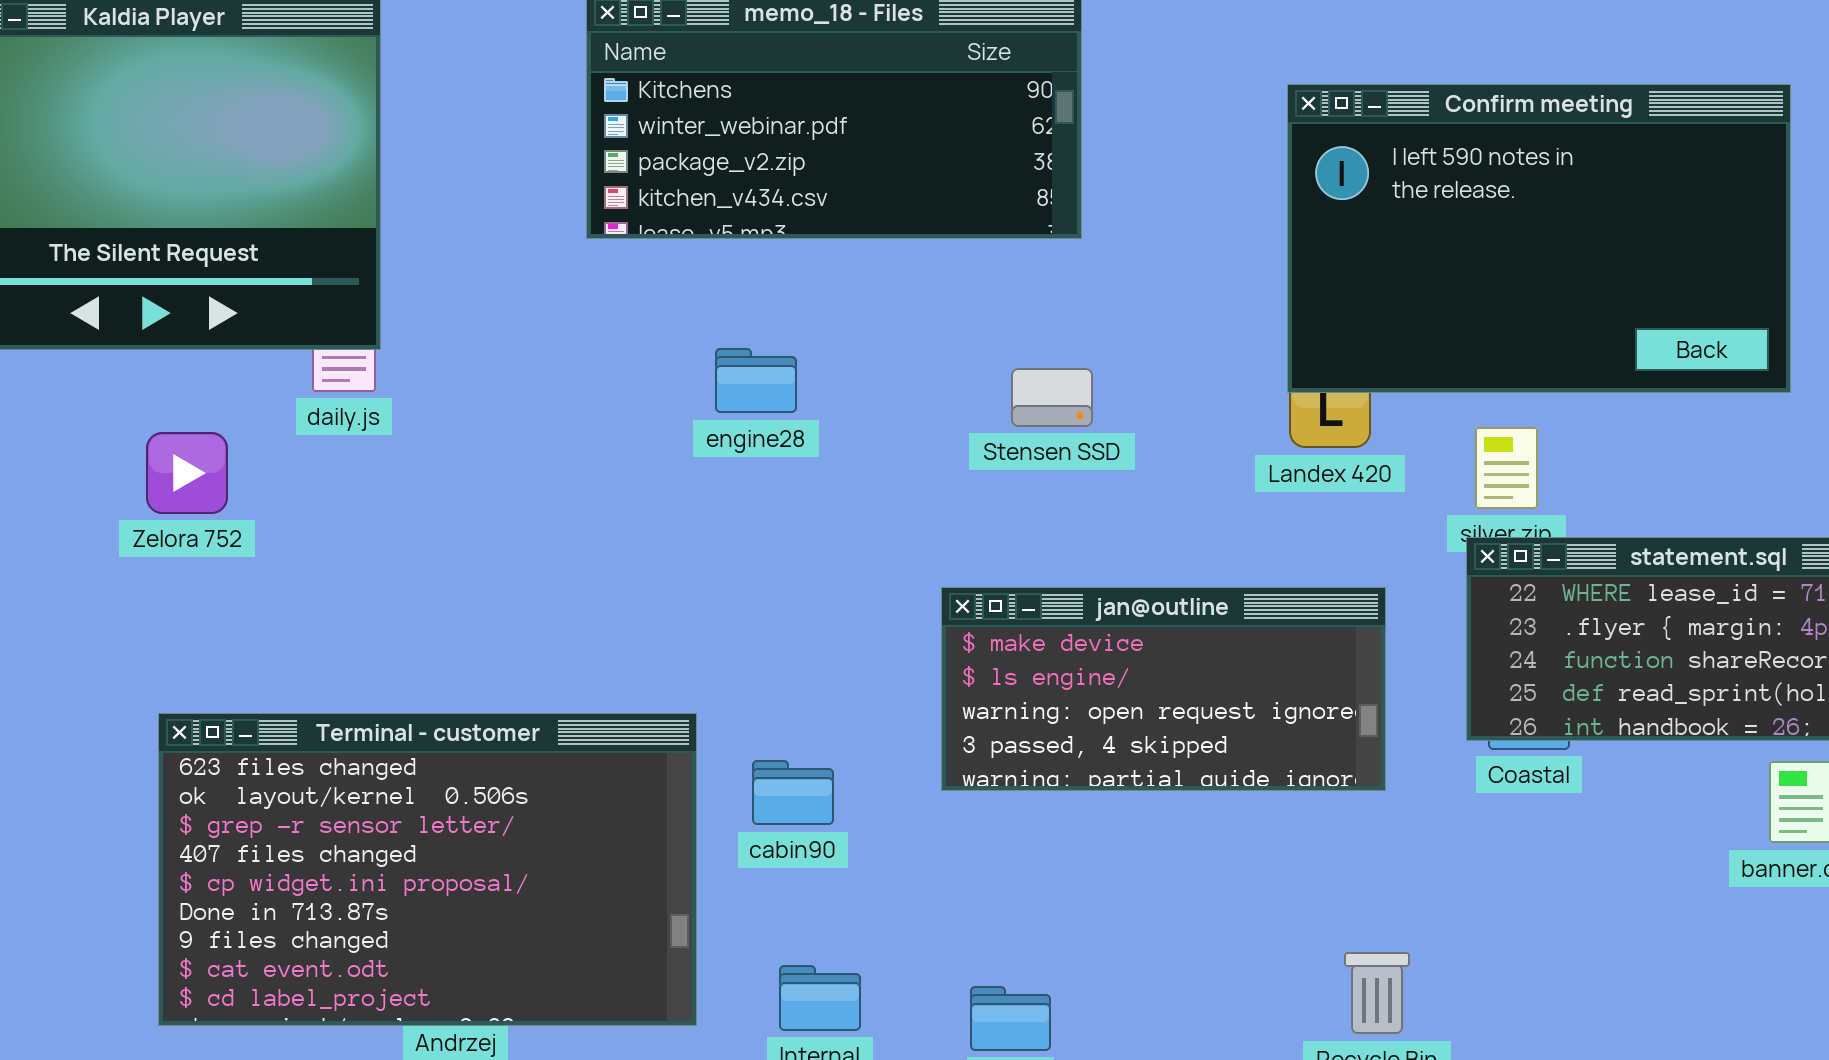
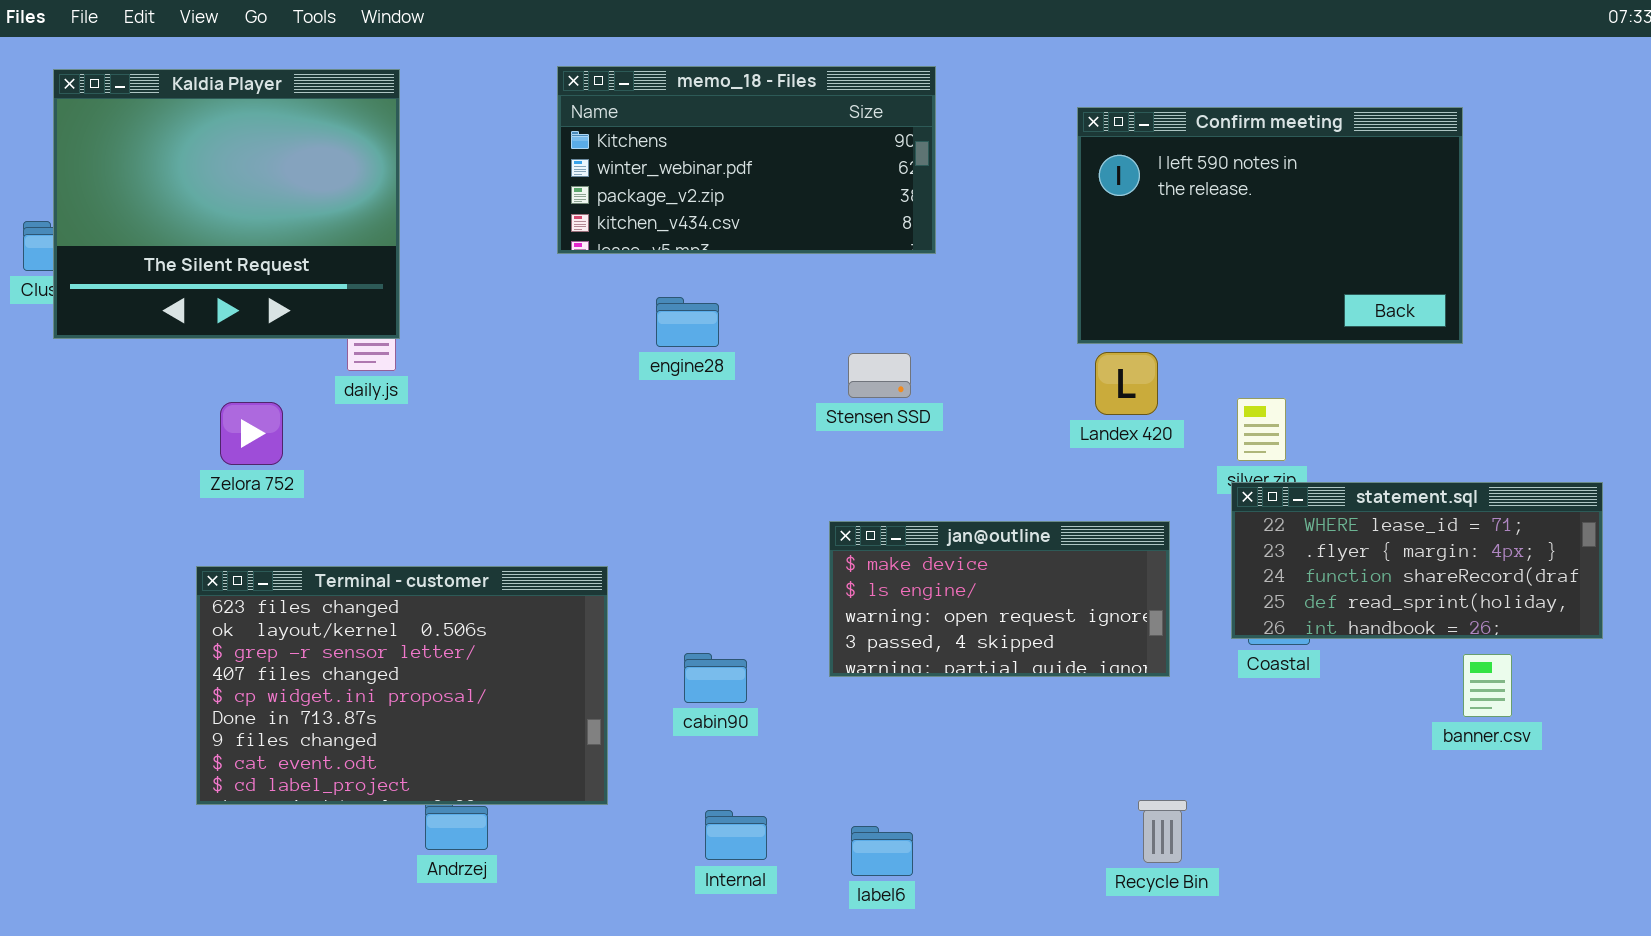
Confirm meeting: [1287,84,1791,393] -> [1077,107,1463,344], moved
engine28: [715,348,797,413] -> [656,297,719,347], moved
Stensen SSD: [1011,368,1093,427] -> [848,353,911,398], moved
Terminal - customer: [158,713,697,1026] -> [196,566,608,805], moved

